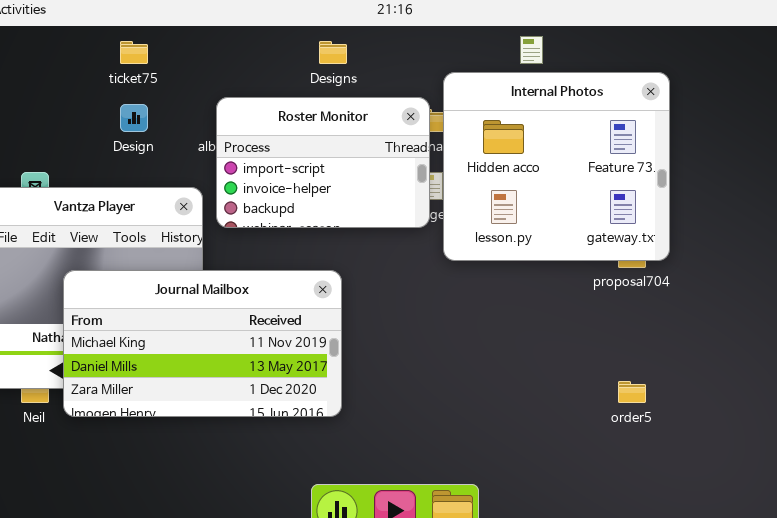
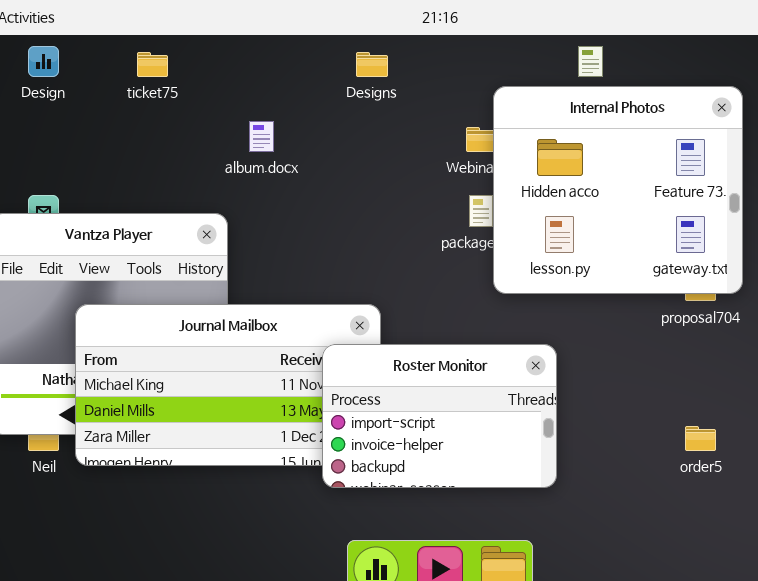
Roster Monitor: [216,97,430,228] -> [322,344,557,488], moved
Design: [120,104,148,132] -> [28,46,59,77], moved

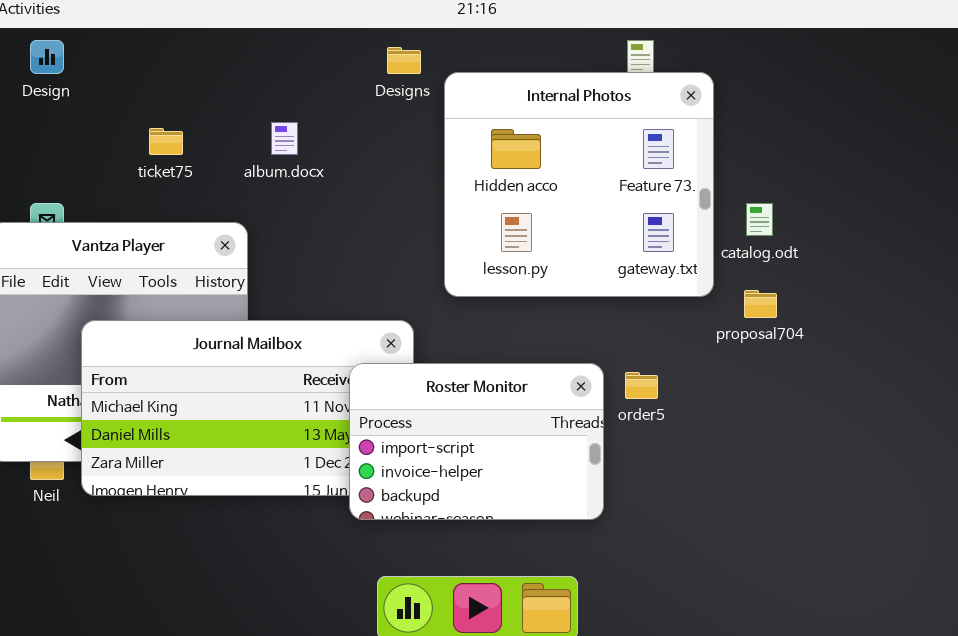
ticket75: [137,52,168,77] -> [149,128,183,155], moved
Internal Photos: [493,86,743,294] -> [444,72,714,297], moved
order5: [685,426,716,451] -> [625,372,658,399], moved

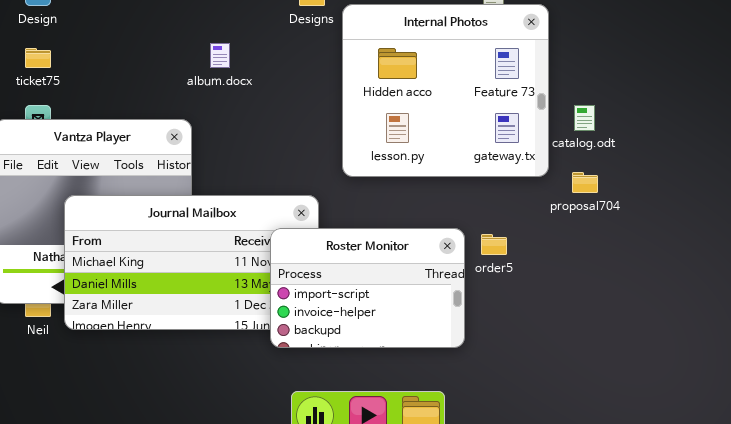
ticket75: [149,128,183,155] -> [25,48,51,68], moved

